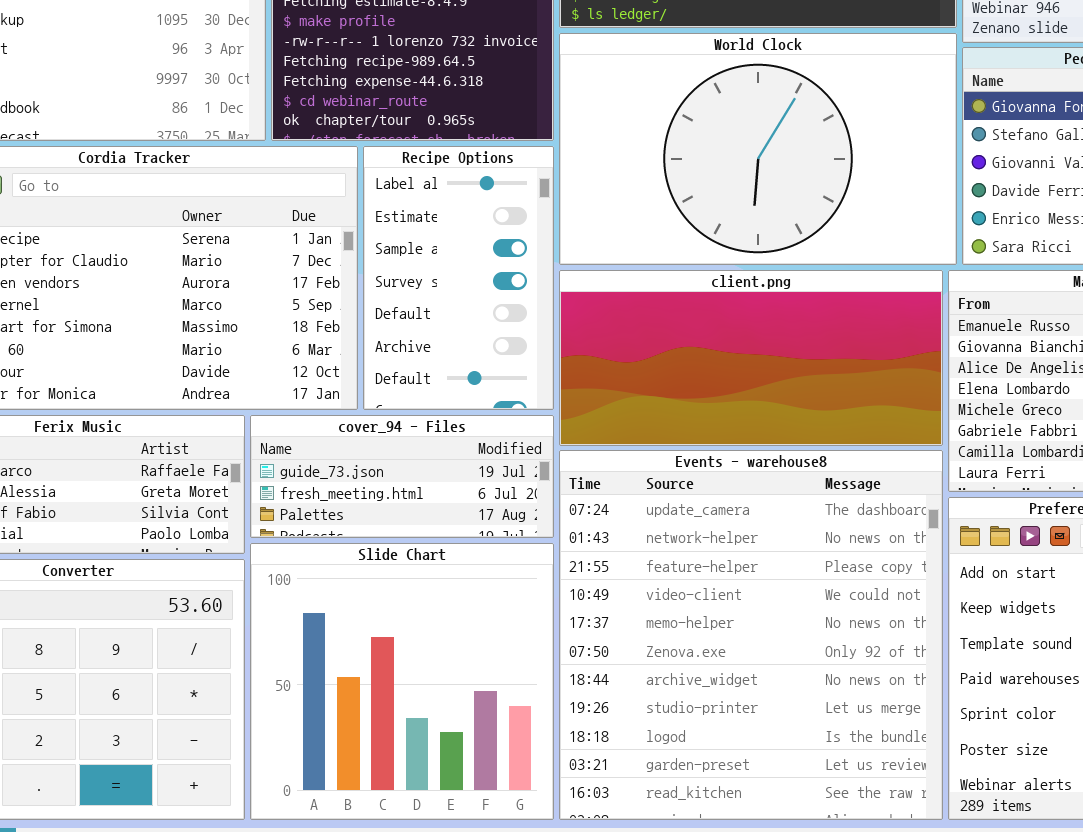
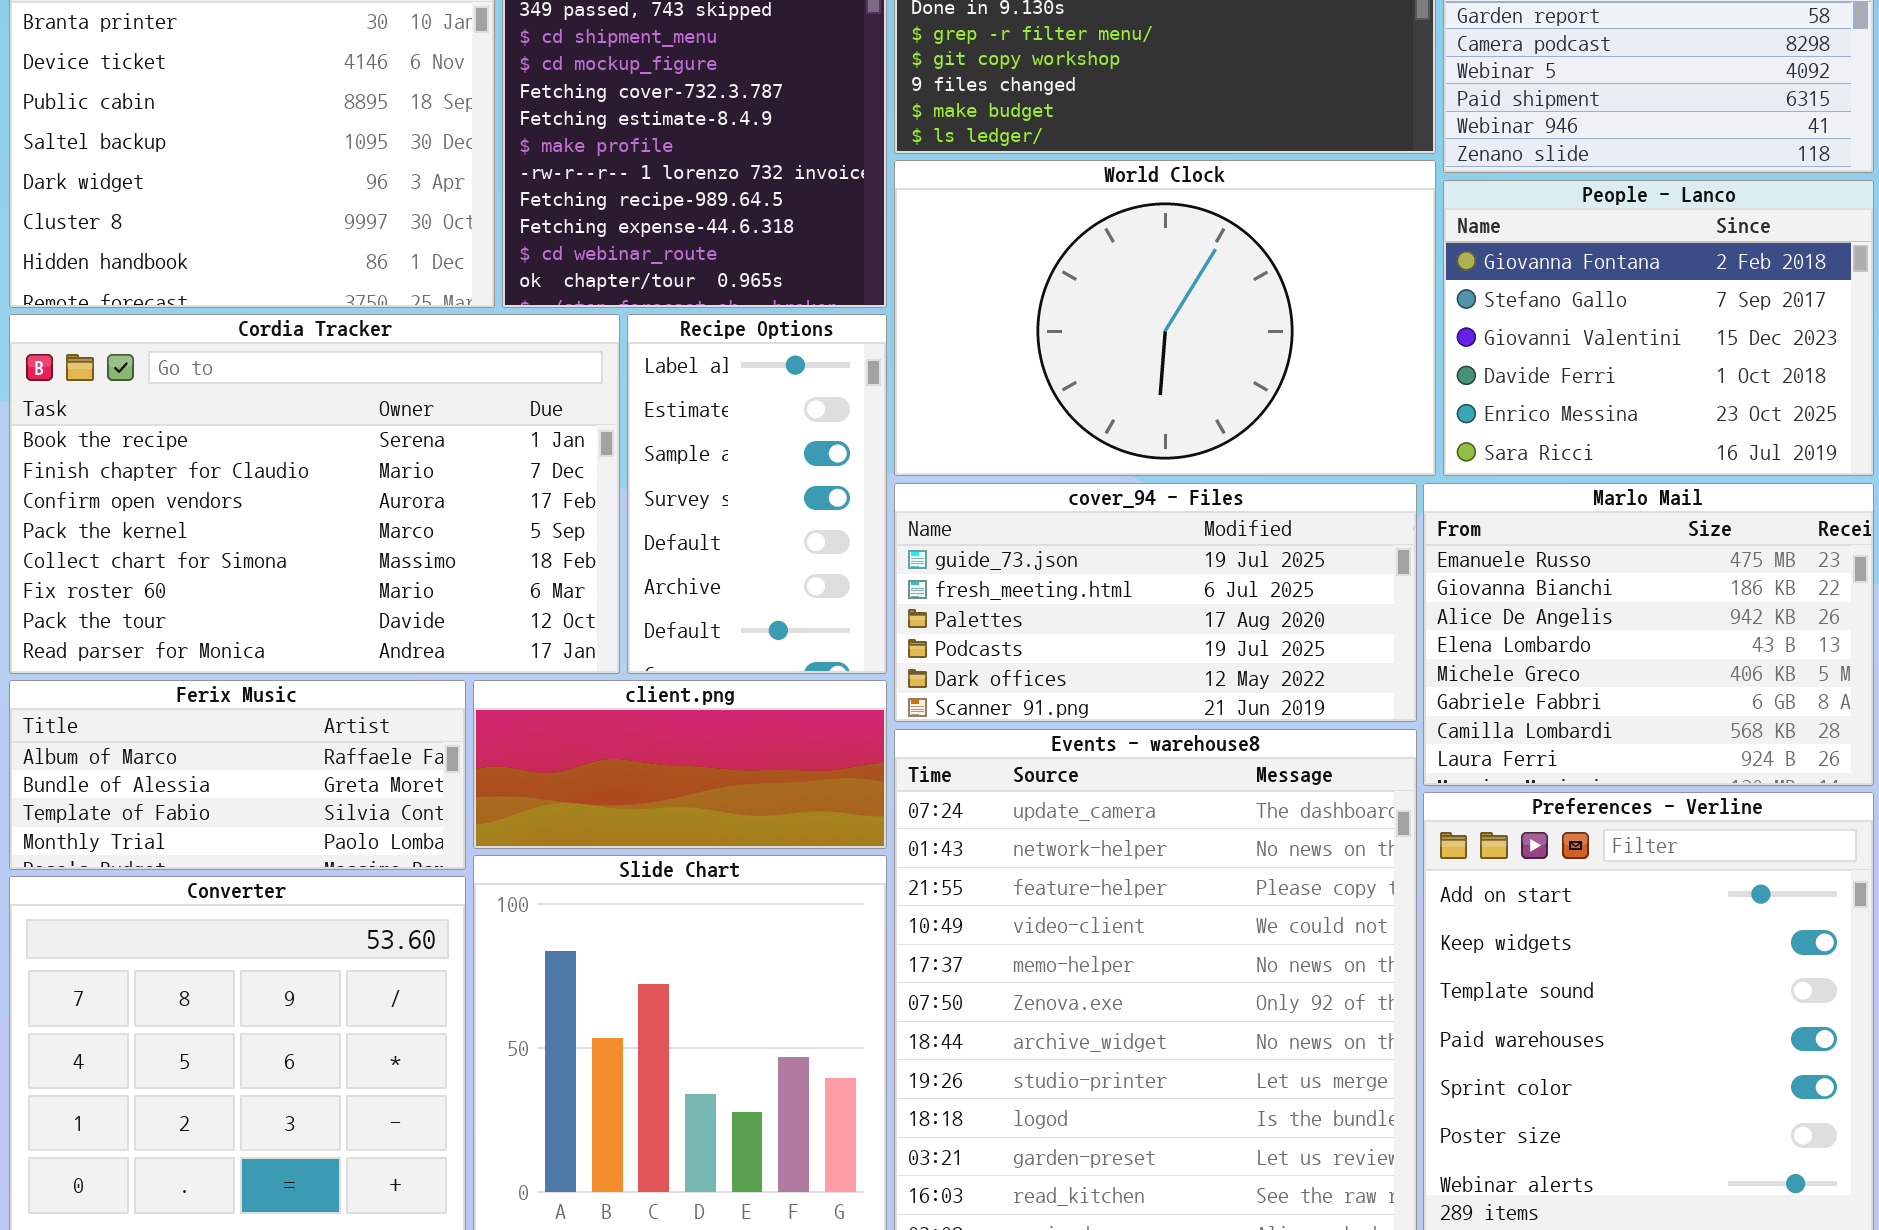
client.png: [559,270,943,446] -> [473,680,887,849], moved, resized
cover_94 - Files: [250,415,554,538] -> [894,483,1417,722], moved, resized

